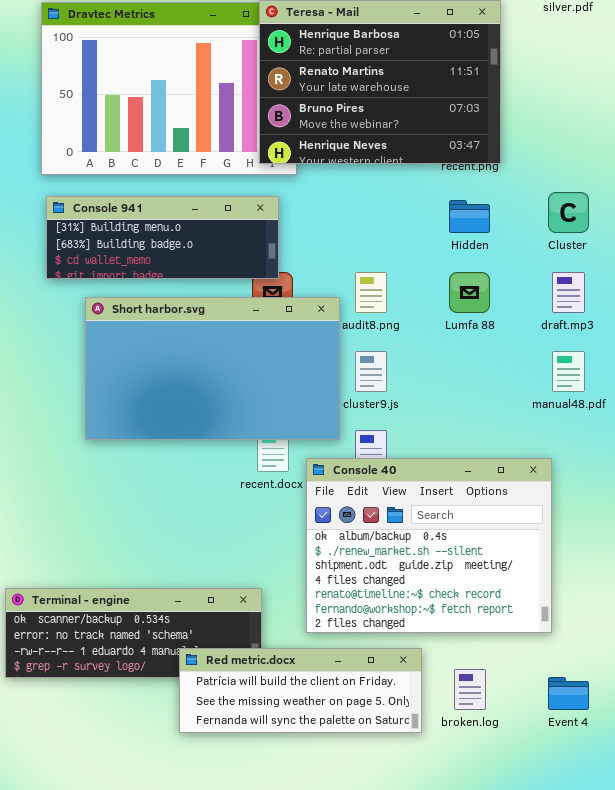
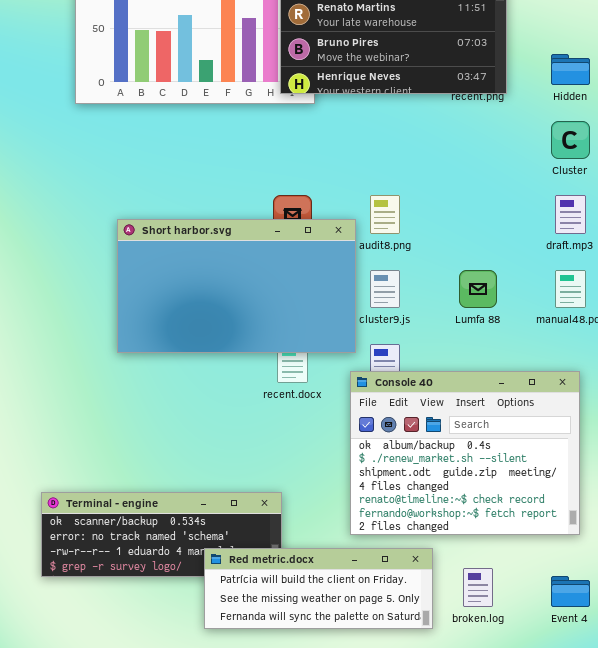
Console 941: [46,196,279,279] -> none, closed
Hidden: [449,200,490,233] -> [551,54,590,85], moved
Lumfa 88: [449,272,490,313] -> [459,270,497,308], moved
Console 40: [306,458,552,633] -> [350,371,580,535], moved

